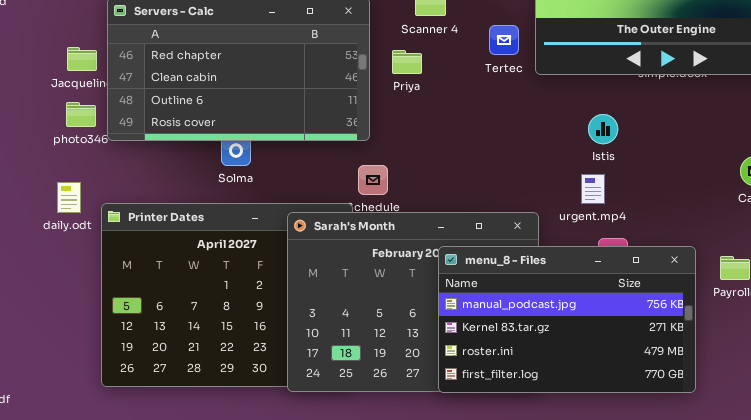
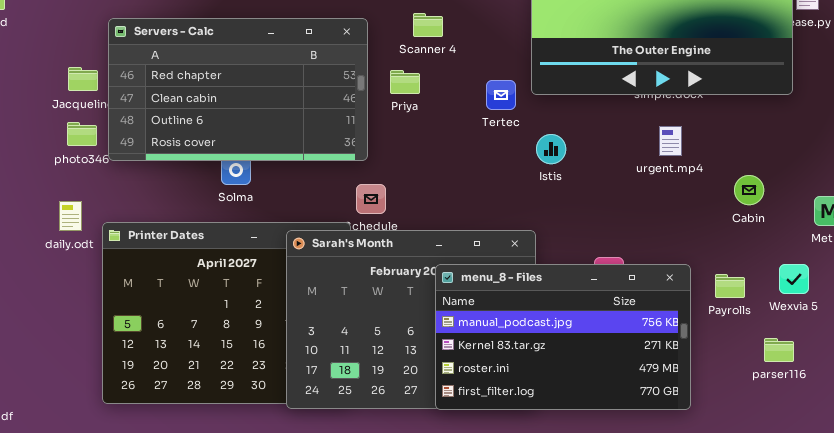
Tertec: [489,25,519,55] -> [486,80,516,110], moved
Istis: [588,114,618,144] -> [536,134,566,164], moved
urgent.mp4: [581,174,605,204] -> [659,126,682,156], moved

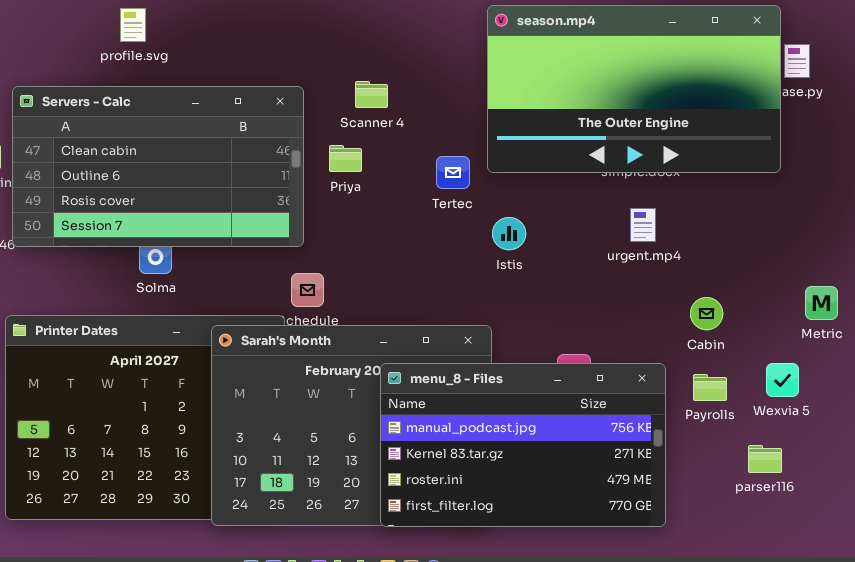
Servers - Calc: [108,18,368,161] -> [12,86,304,247], scrolled down 1 row
Cabin: [734,175,764,205] -> [690,297,723,330], moved

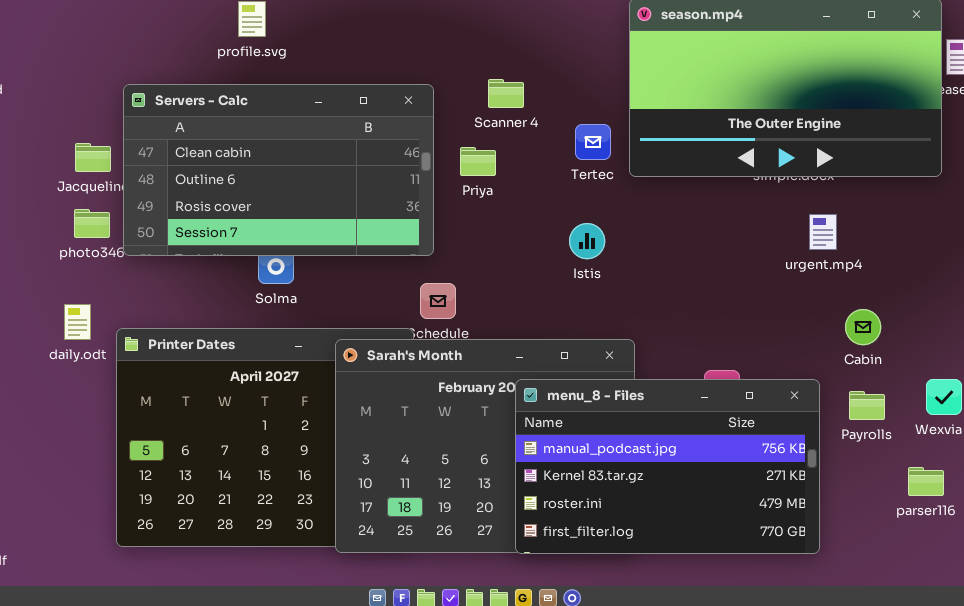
Tertec: [436,156,470,189] -> [575,124,611,160], moved
urgent.mp4: [630,208,656,242] -> [809,214,837,250], moved
Istis: [492,217,526,250] -> [569,223,605,259], moved

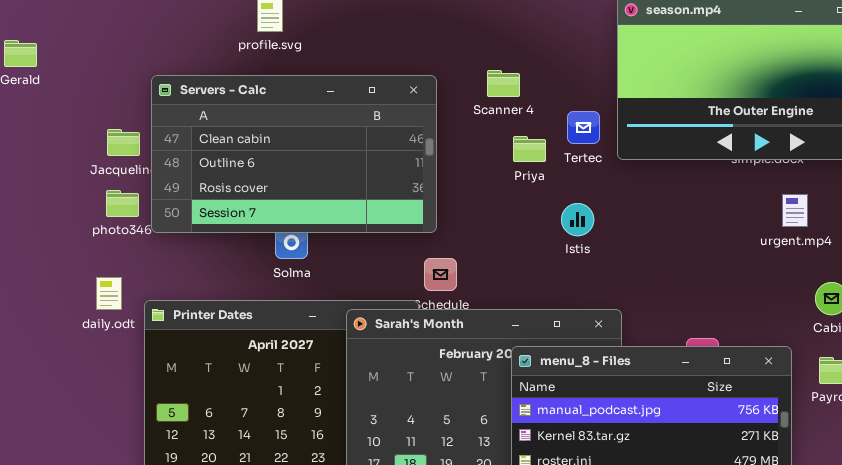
Priya: [460,147,496,176] -> [513,136,546,162], moved

